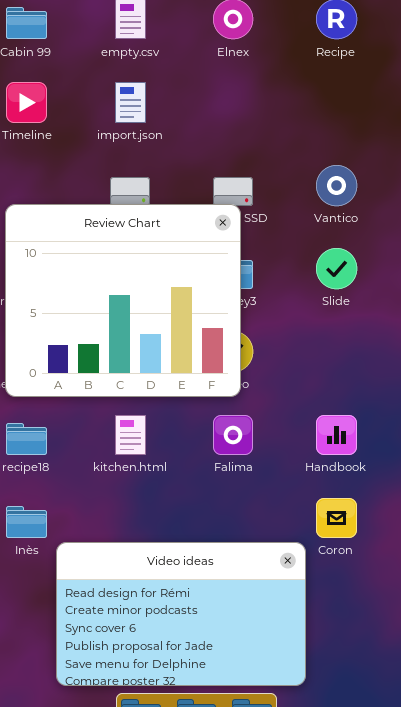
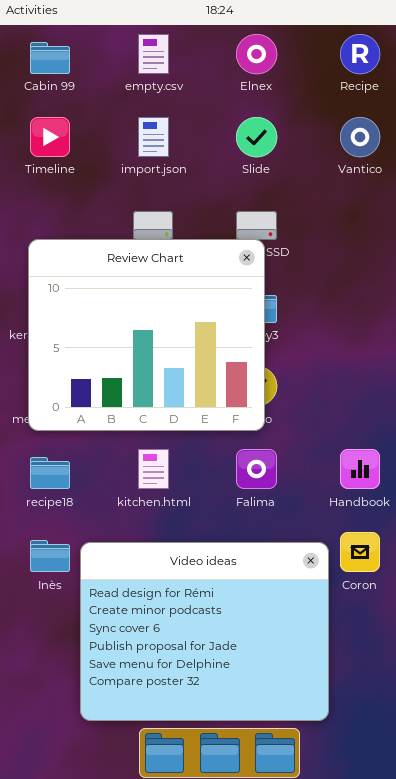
Vantico: [316,165,357,206] -> [340,117,380,157], moved
Slide: [316,248,357,289] -> [236,117,277,157], moved
Video ideas: [56,542,306,686] -> [80,542,329,721], resized

